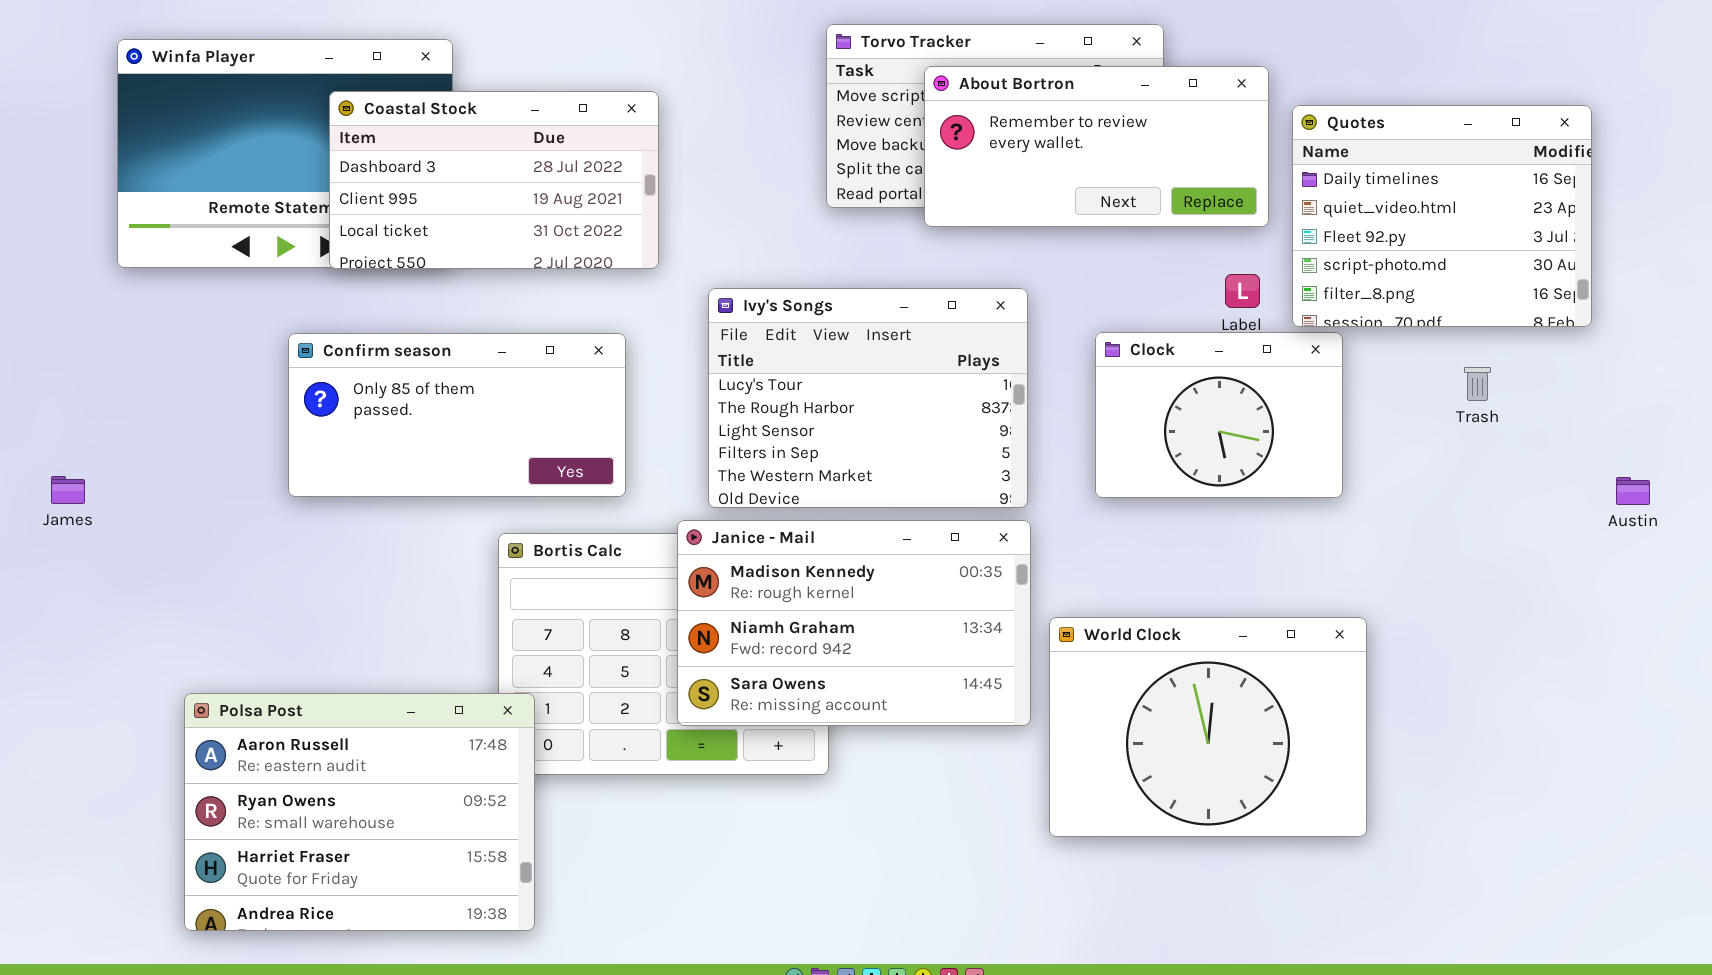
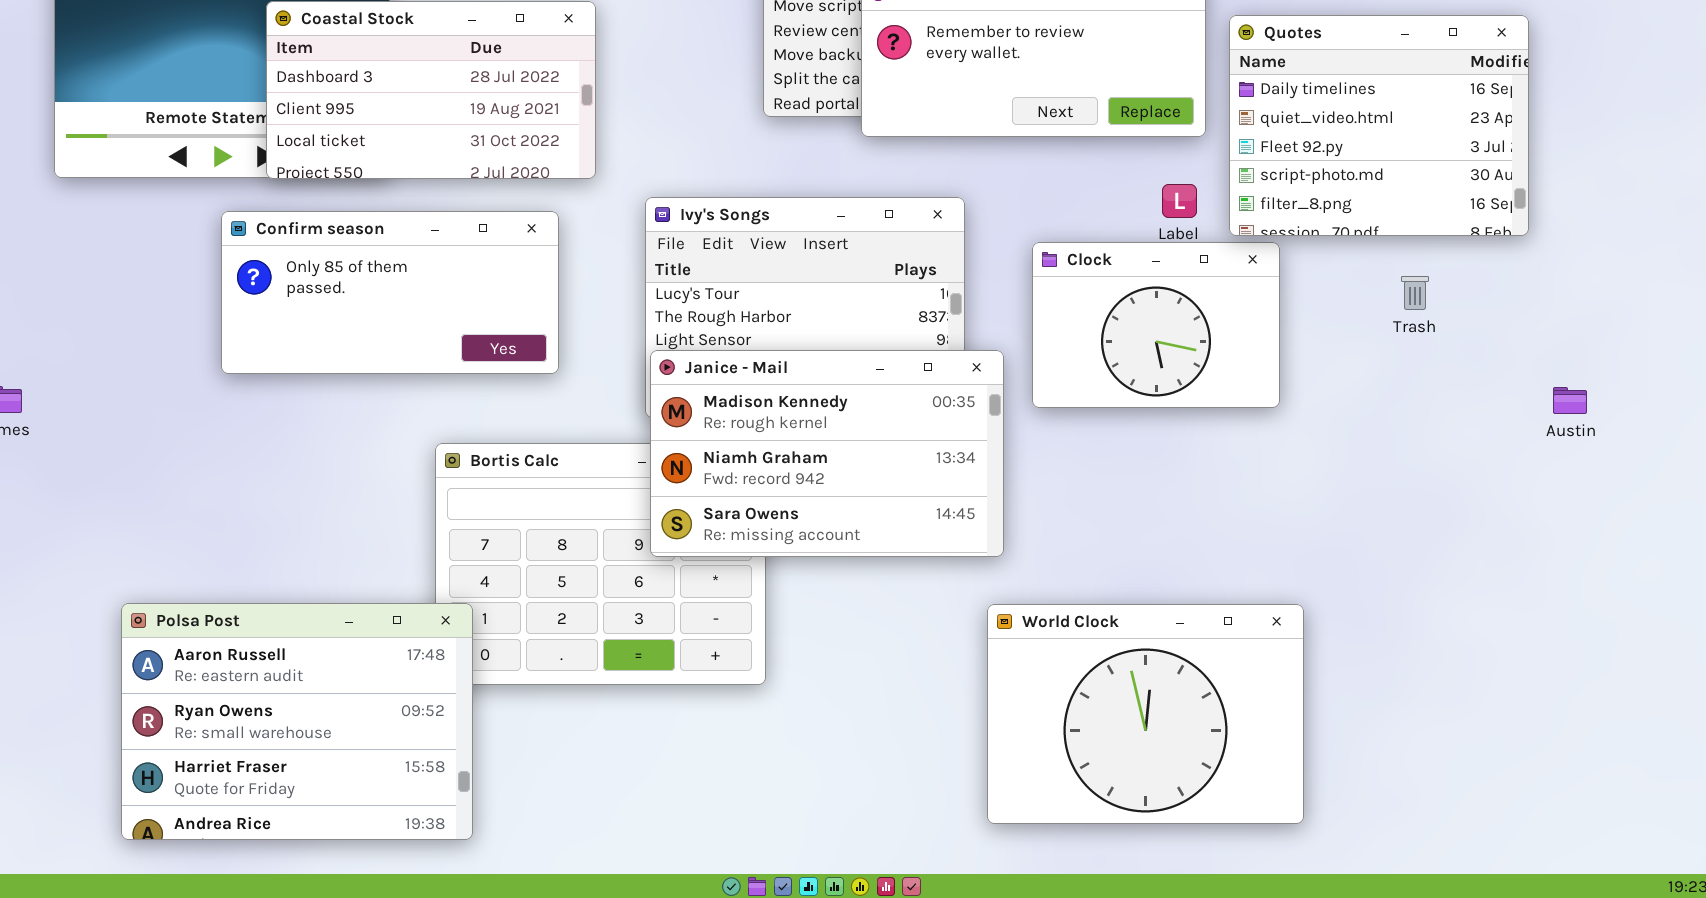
Confirm season: [288,333,626,497] -> [221,211,559,374], moved
Janice - Mail: [677,520,1031,726] -> [650,350,1004,557], moved
World Clock: [1049,617,1367,837] -> [987,604,1304,824], moved

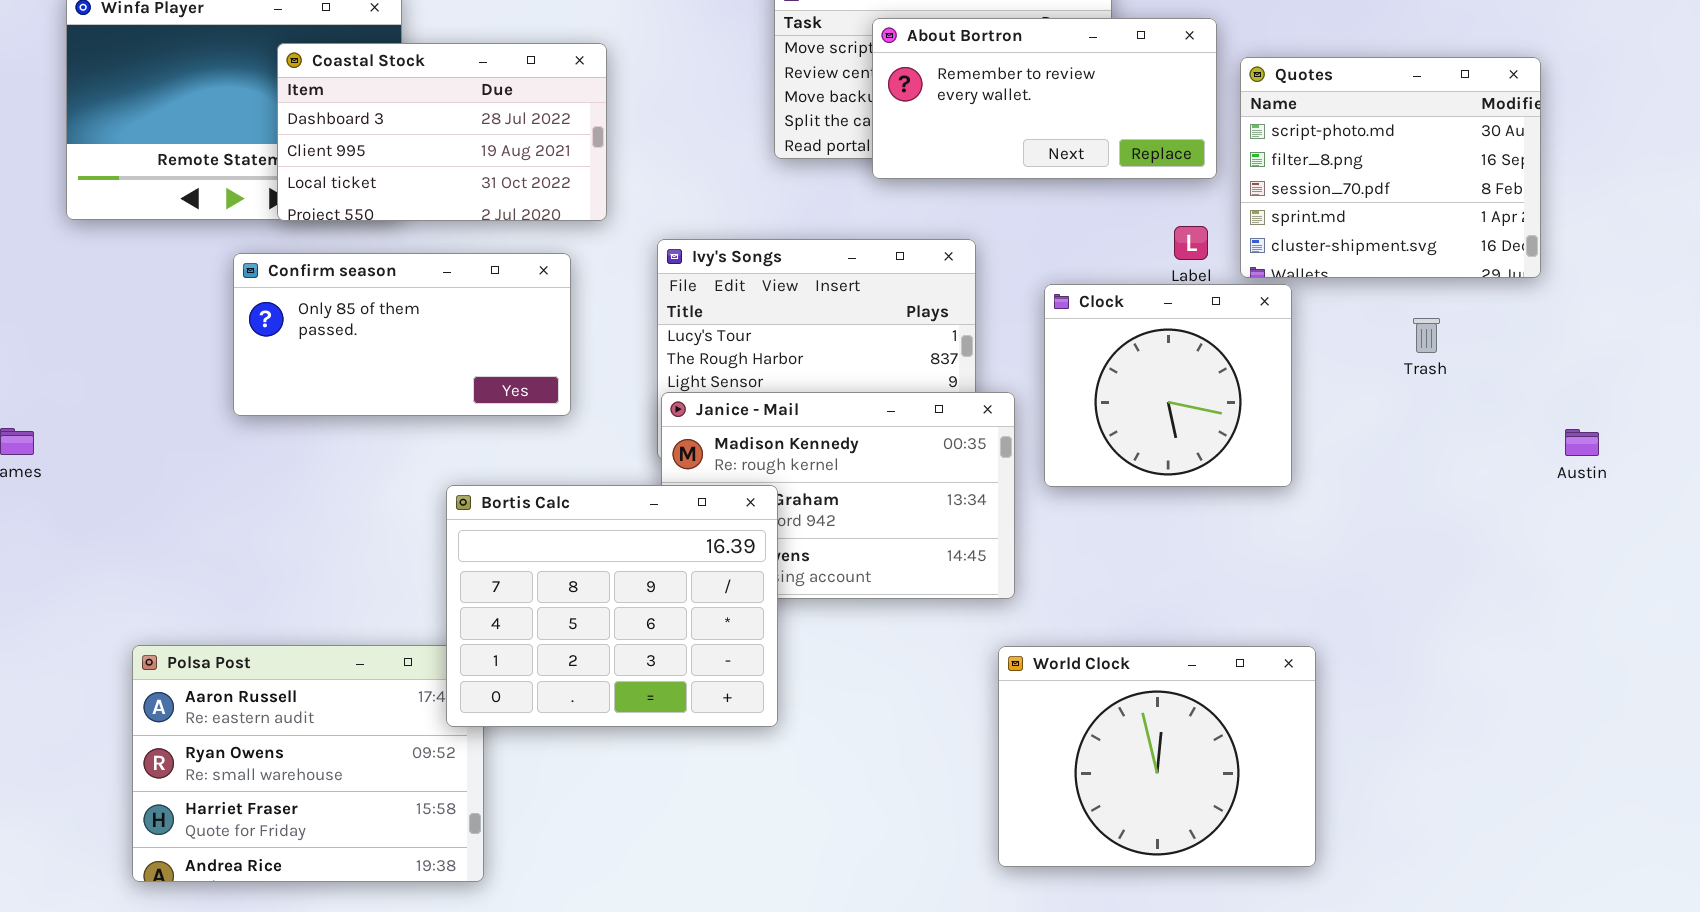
Quotes: [1229,15,1529,236] -> [1240,57,1541,278], scrolled down 3 rows
Clock: [1032,242,1280,408] -> [1044,284,1292,487], resized
Bortis Calc: [435,443,766,685] -> [446,485,778,727], raised

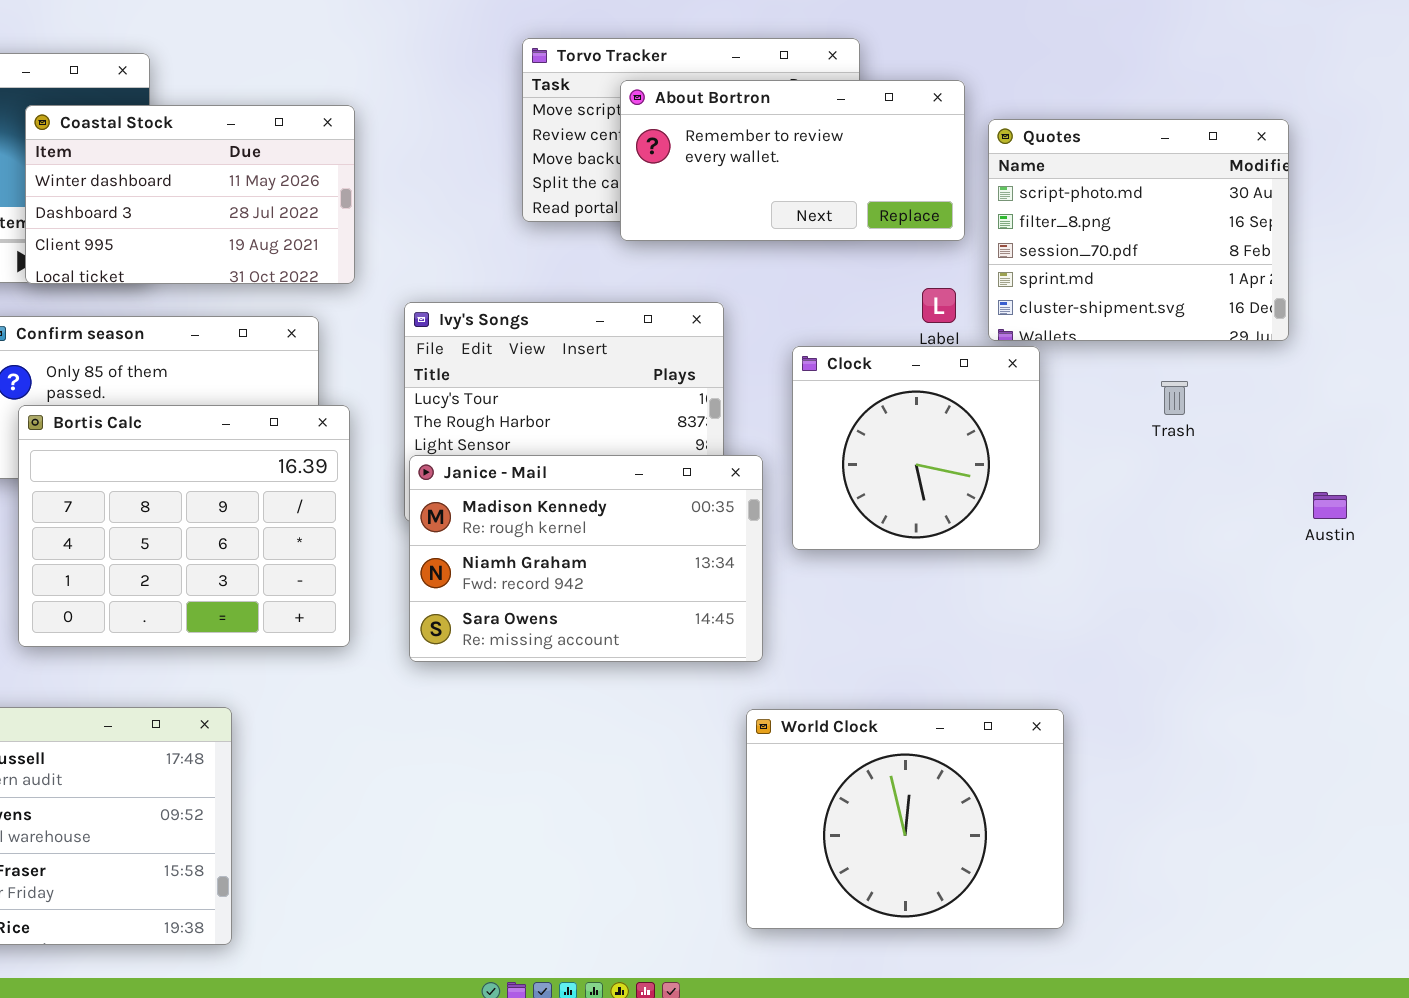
Coastal Stock: [277,43,607,221] -> [25,105,355,284], scrolled up 1 row
Bortis Calc: [446,485,778,727] -> [18,405,350,647], moved

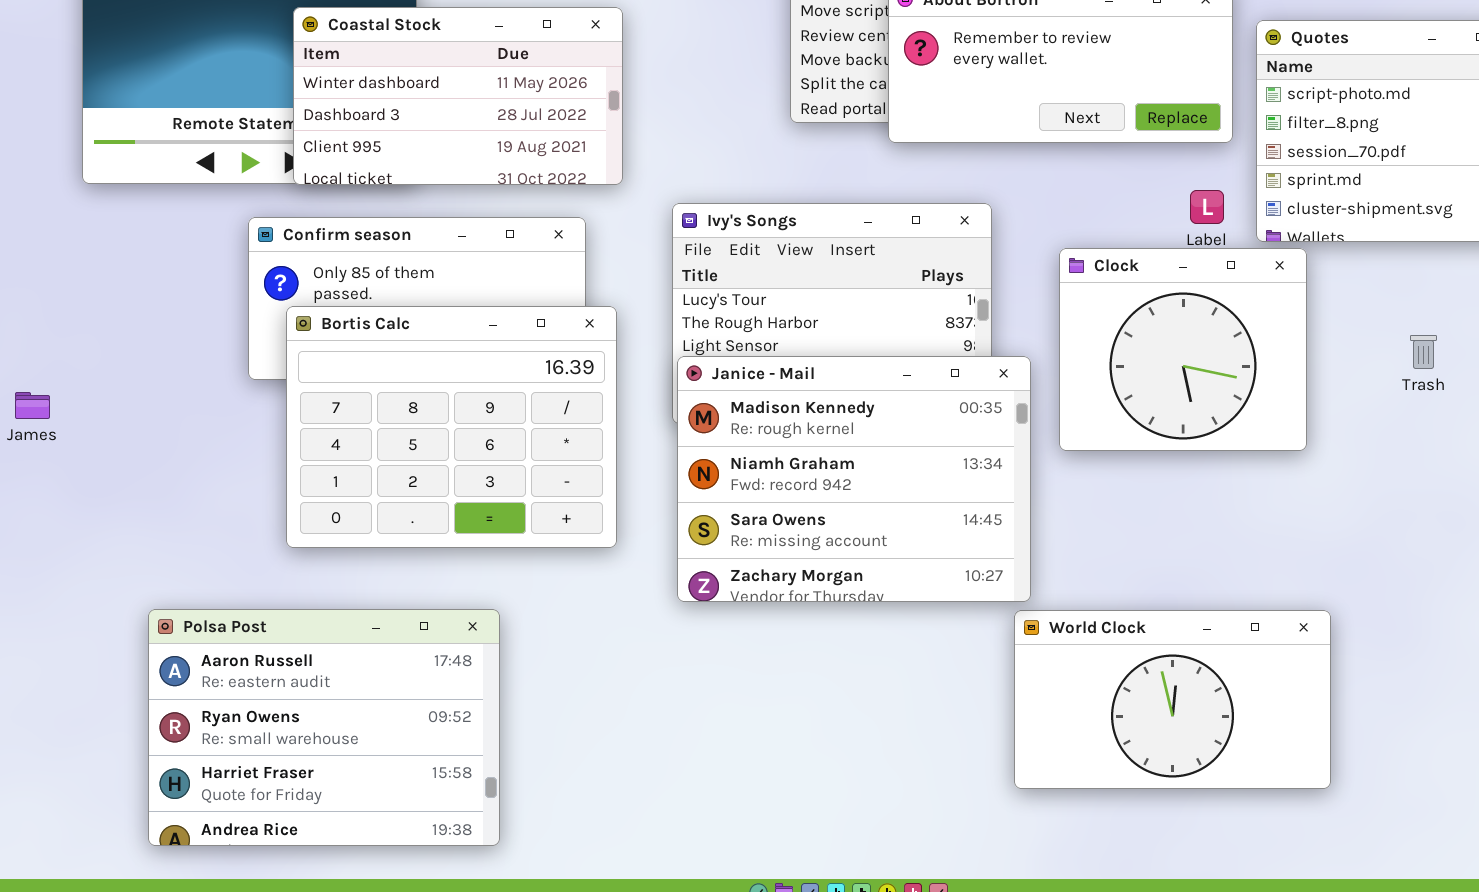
Trash: [1161,381,1188,415] -> [1410,335,1437,369], moved
Janice - Mail: [409,455,763,662] -> [677,356,1031,602], resized
World Clock: [746,709,1064,929] -> [1014,610,1331,789], resized

